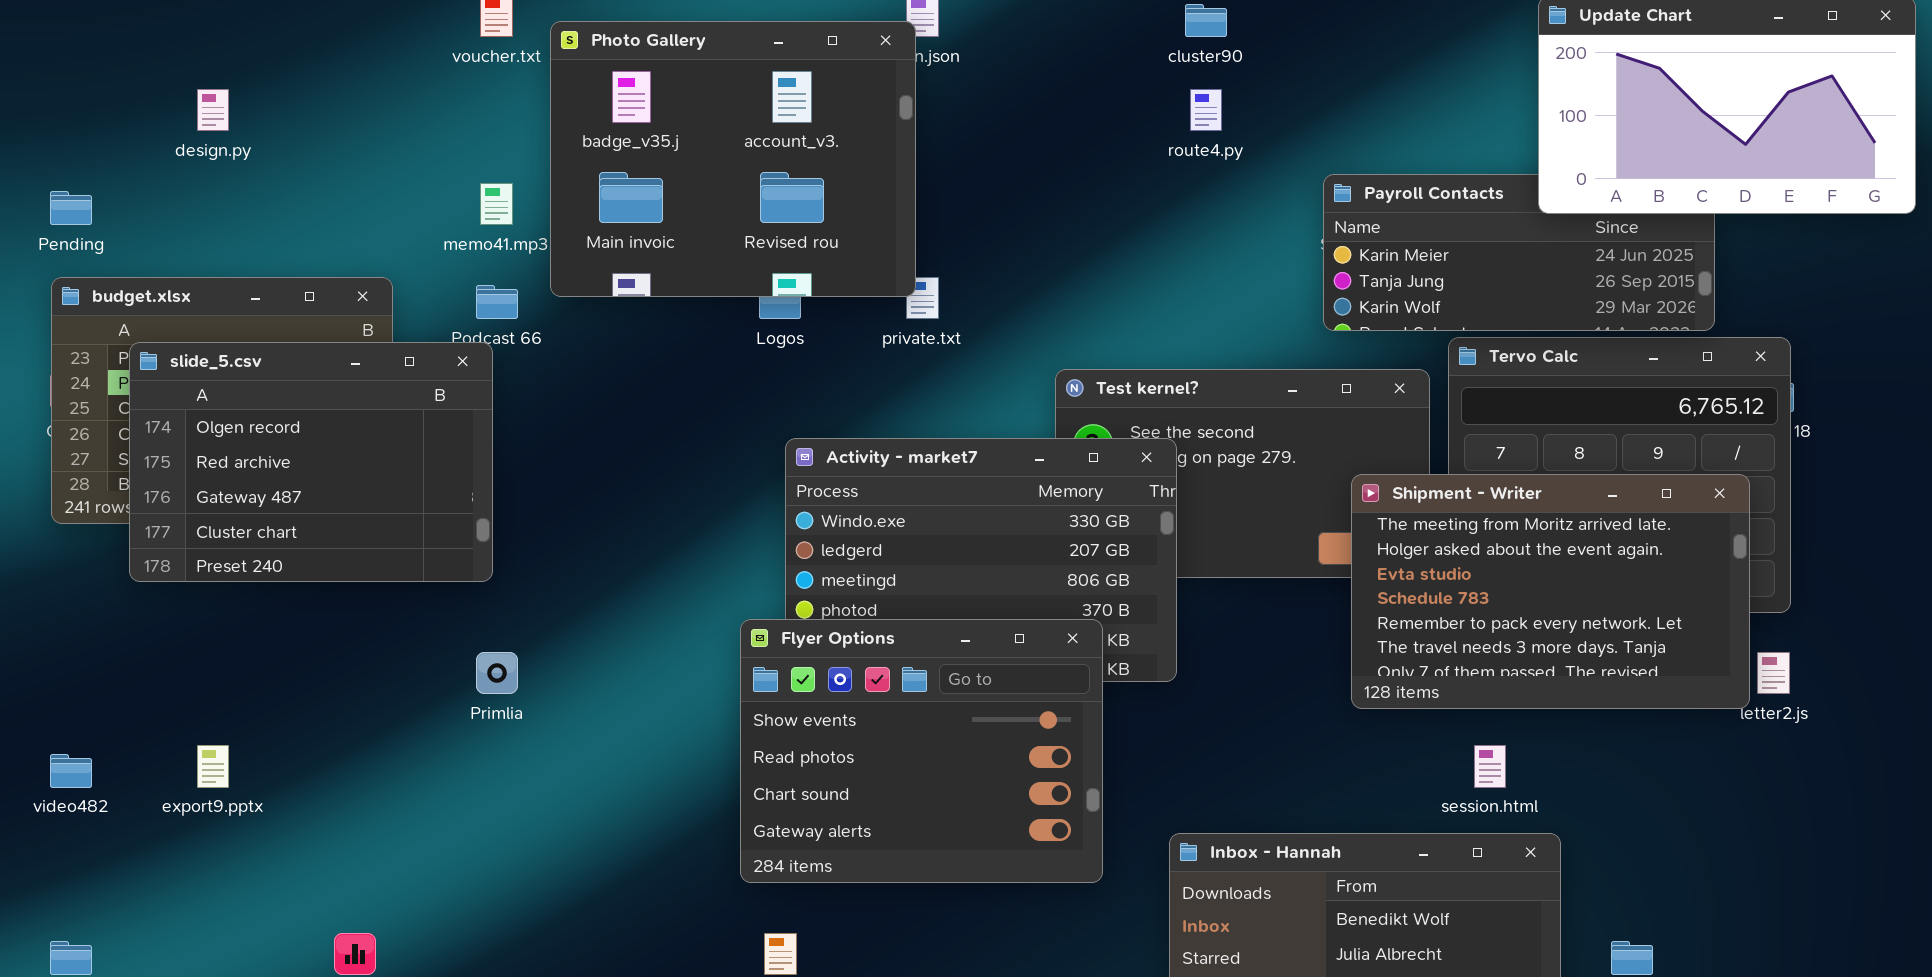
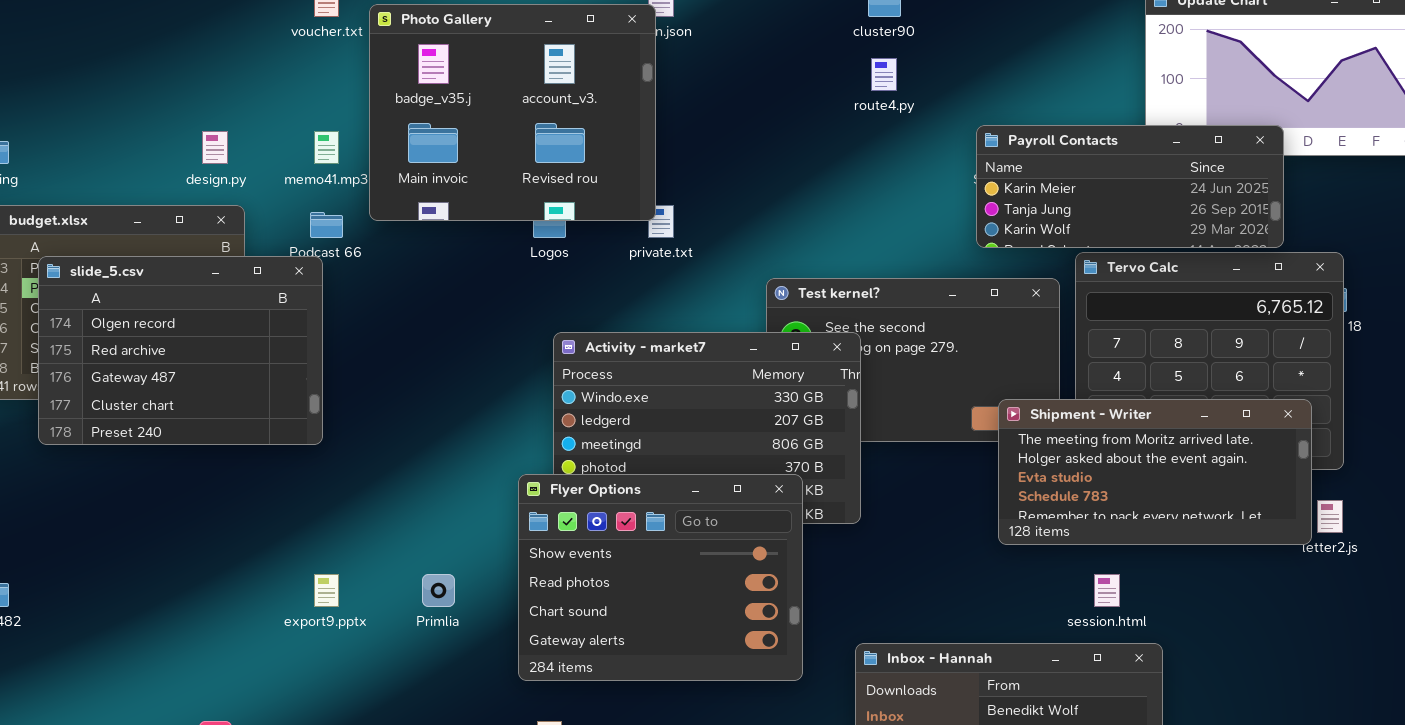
design.py: [197,89,229,131] -> [202,131,228,164], moved
Payroll Contacts: [1323,174,1715,331] -> [976,125,1284,248], raised
Shipment - Writer: [1351,474,1750,709] -> [998,399,1312,545], resized
Primlia: [476,652,518,694] -> [422,574,455,607], moved
export9.pptx: [197,745,229,788] -> [314,574,339,607], moved

